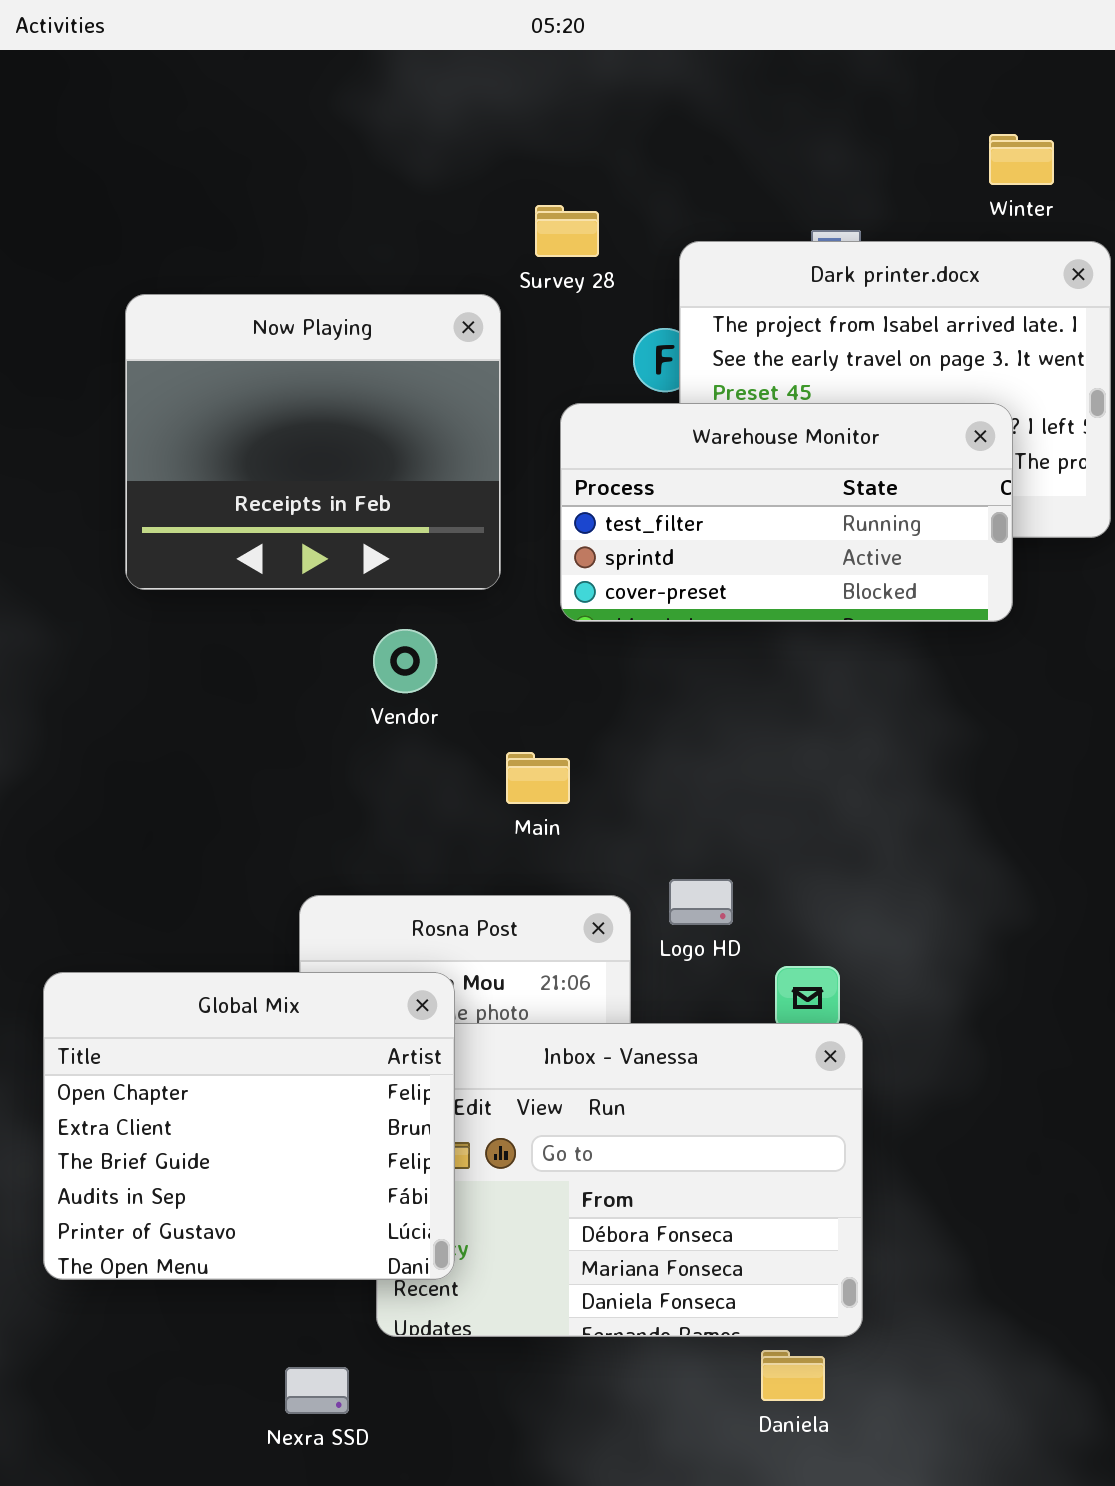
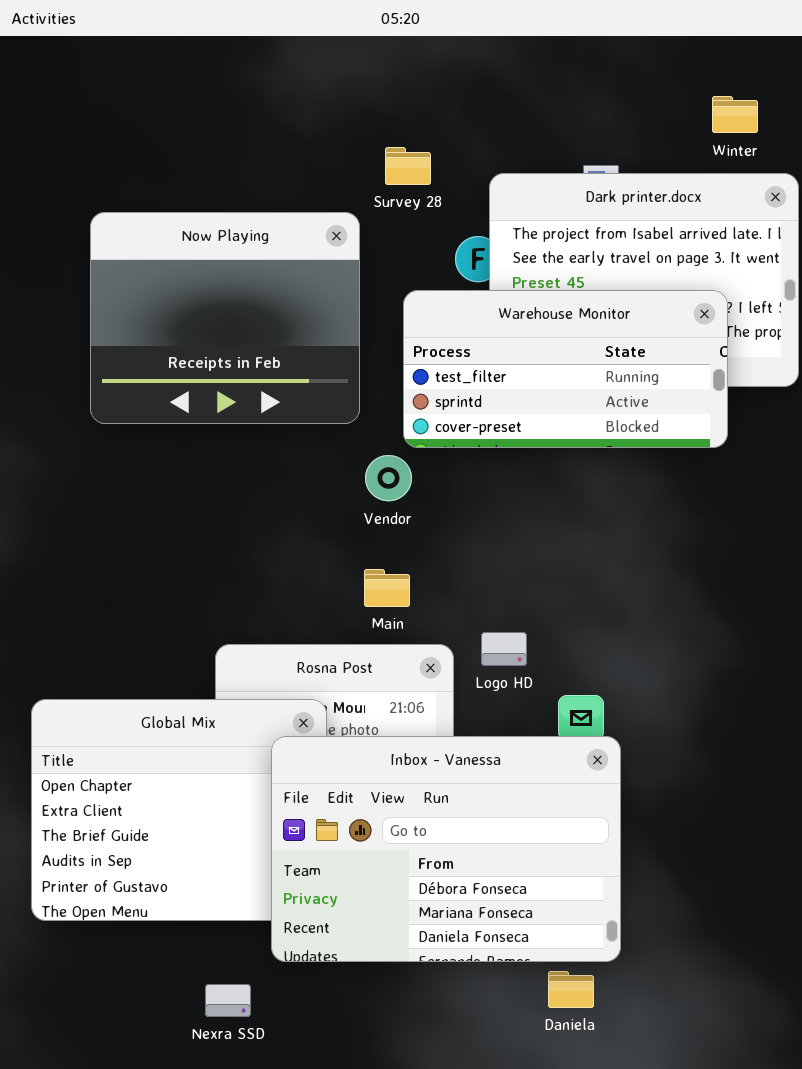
Vendor: [373,629,437,693] -> [365,455,412,501], moved
Main: [506,752,570,804] -> [364,569,410,607], moved
Inbox - Vanessa: [376,1023,863,1337] -> [271,736,621,962], raised

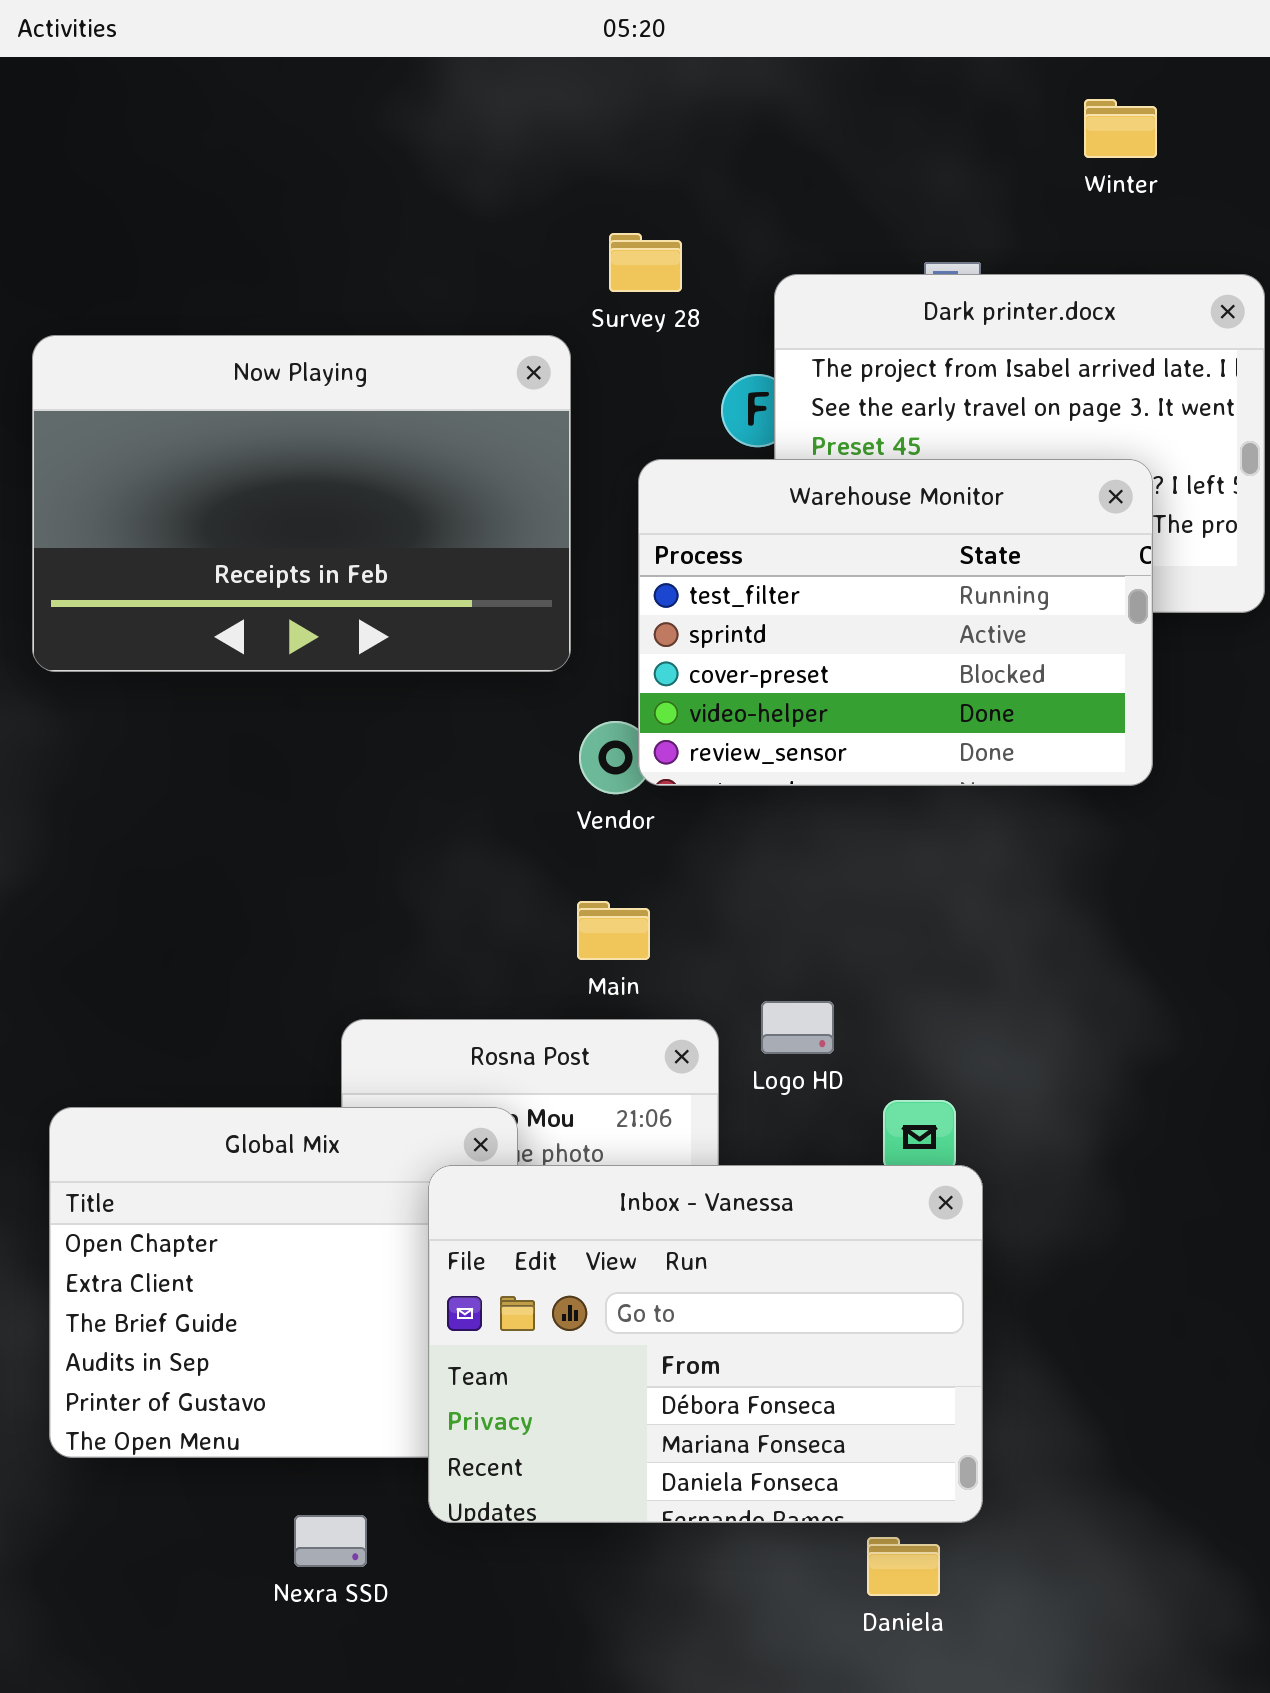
Winter: [712,96,758,133] -> [1084,99,1157,158], moved
Now Playing: [90,212,360,424] -> [32,335,571,672], resized
Warehouse Monitor: [403,290,728,448] -> [638,459,1153,786], resized
Nexra SSD: [205,984,251,1017] -> [294,1515,367,1567], moved

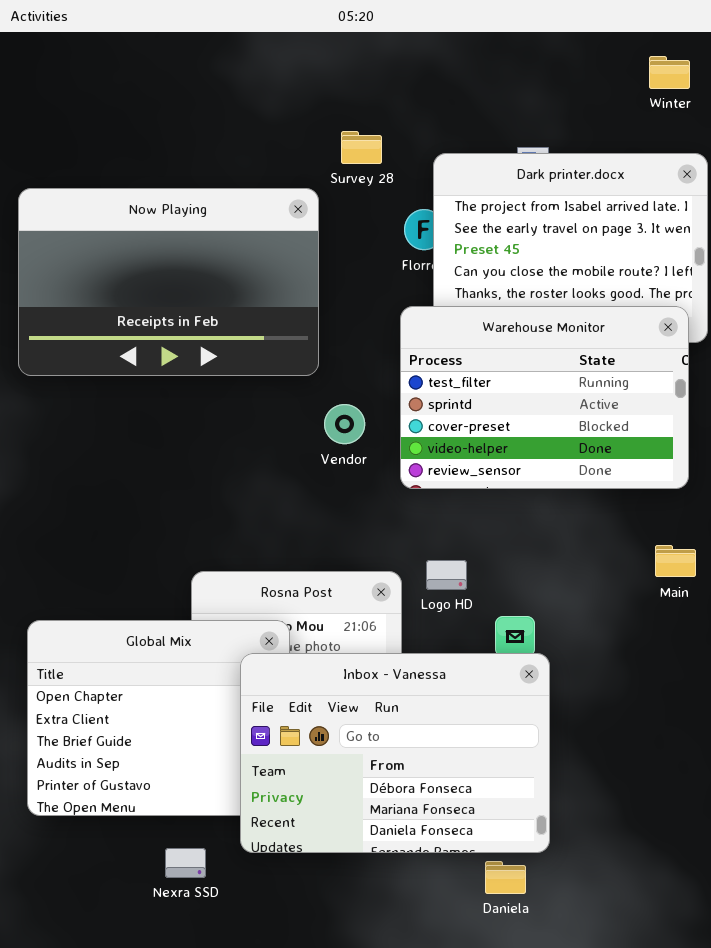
Winter: [1084,99,1157,158] -> [649,56,690,89], moved
Warehouse Monitor: [638,459,1153,786] -> [400,306,689,489], moved
Main: [577,901,650,960] -> [655,545,696,577], moved

